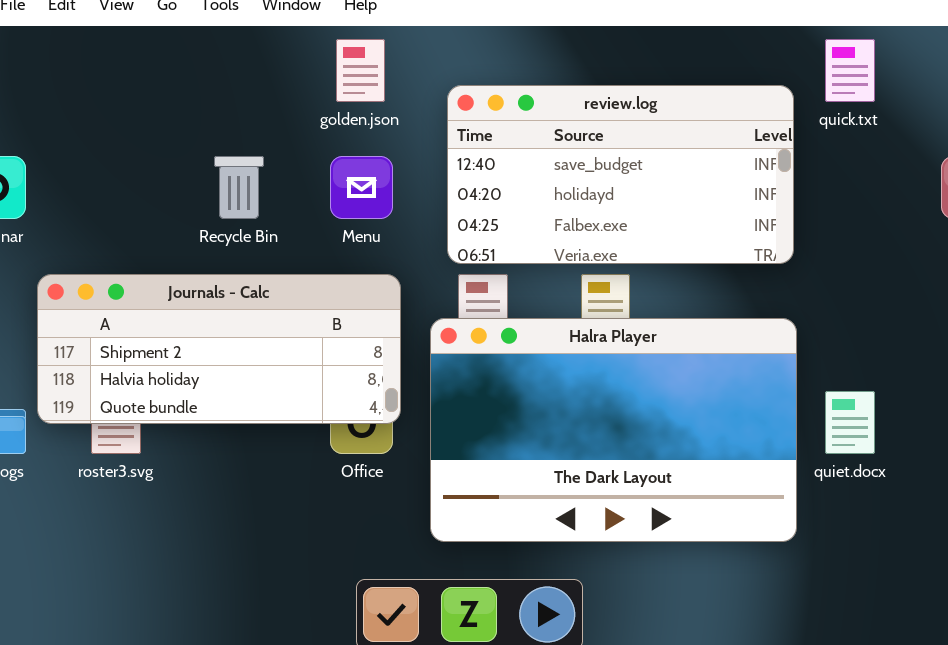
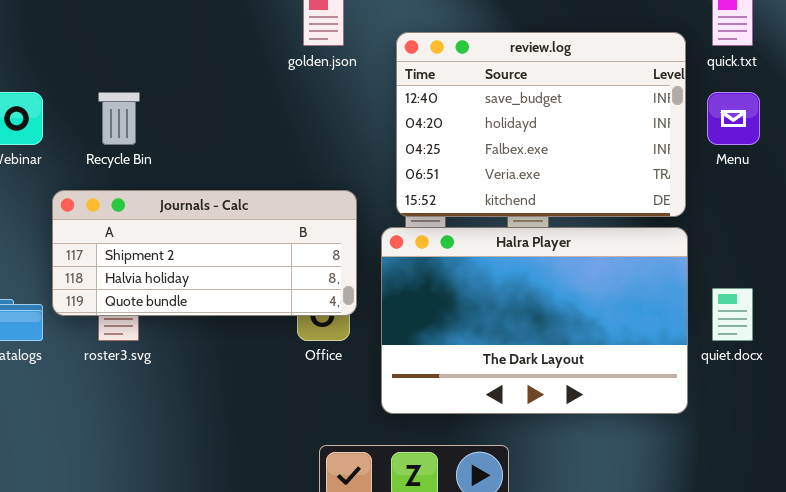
review.log: [447,85,794,264] -> [396,32,686,217], resized
Recycle Bin: [214,156,264,219] -> [98,92,140,145], moved
Menu: [330,156,393,219] -> [707,92,760,145], moved

